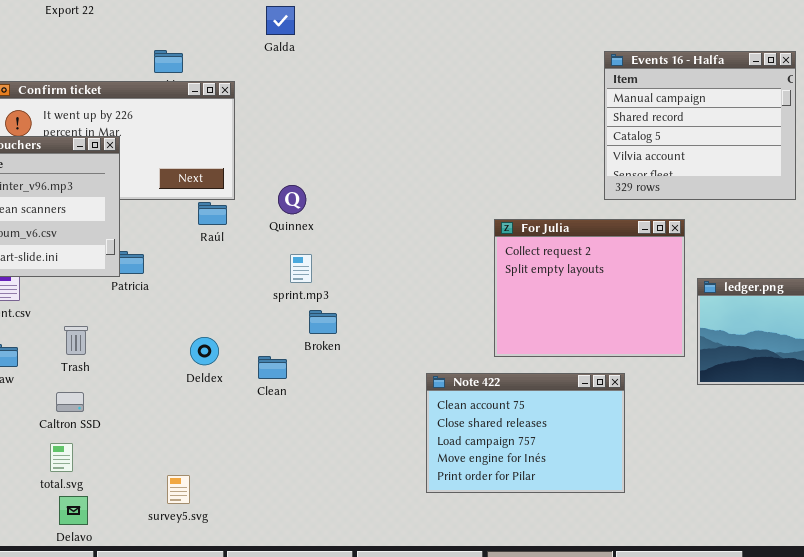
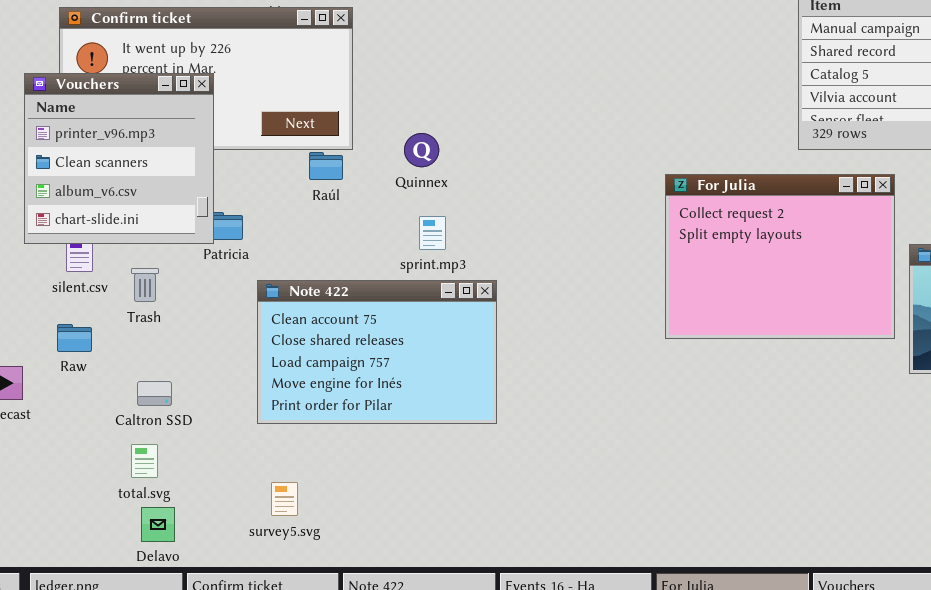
Trash: [64,326,88,355] -> [131,268,159,302], moved
Note 422: [426,373,625,493] -> [257,280,497,424], moved

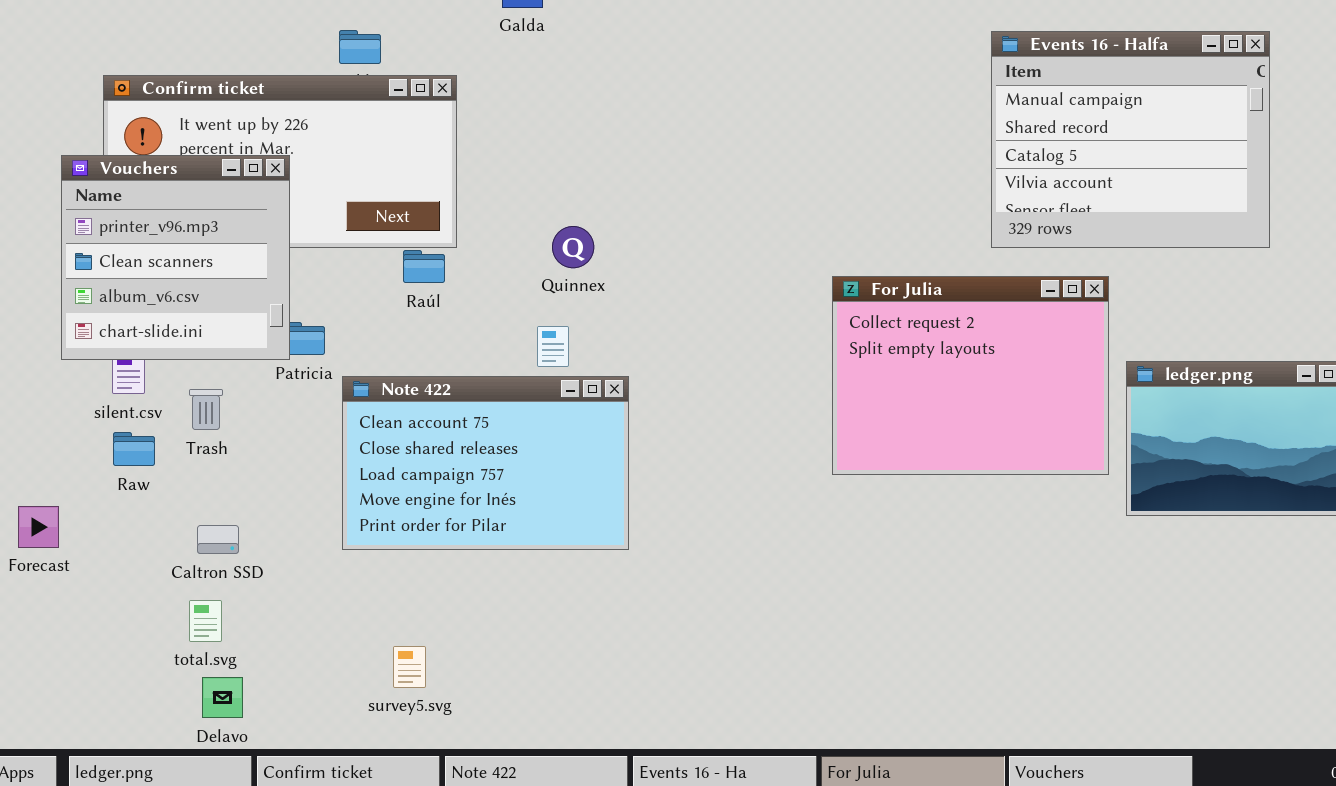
Quinnex: [404,133,439,167] -> [552,226,594,268], moved
Note 422: [257,280,497,424] -> [342,376,629,550], moved
Raw: [57,324,92,352] -> [113,432,155,466], moved
survey5.svg: [271,482,298,516] -> [393,646,426,688], moved

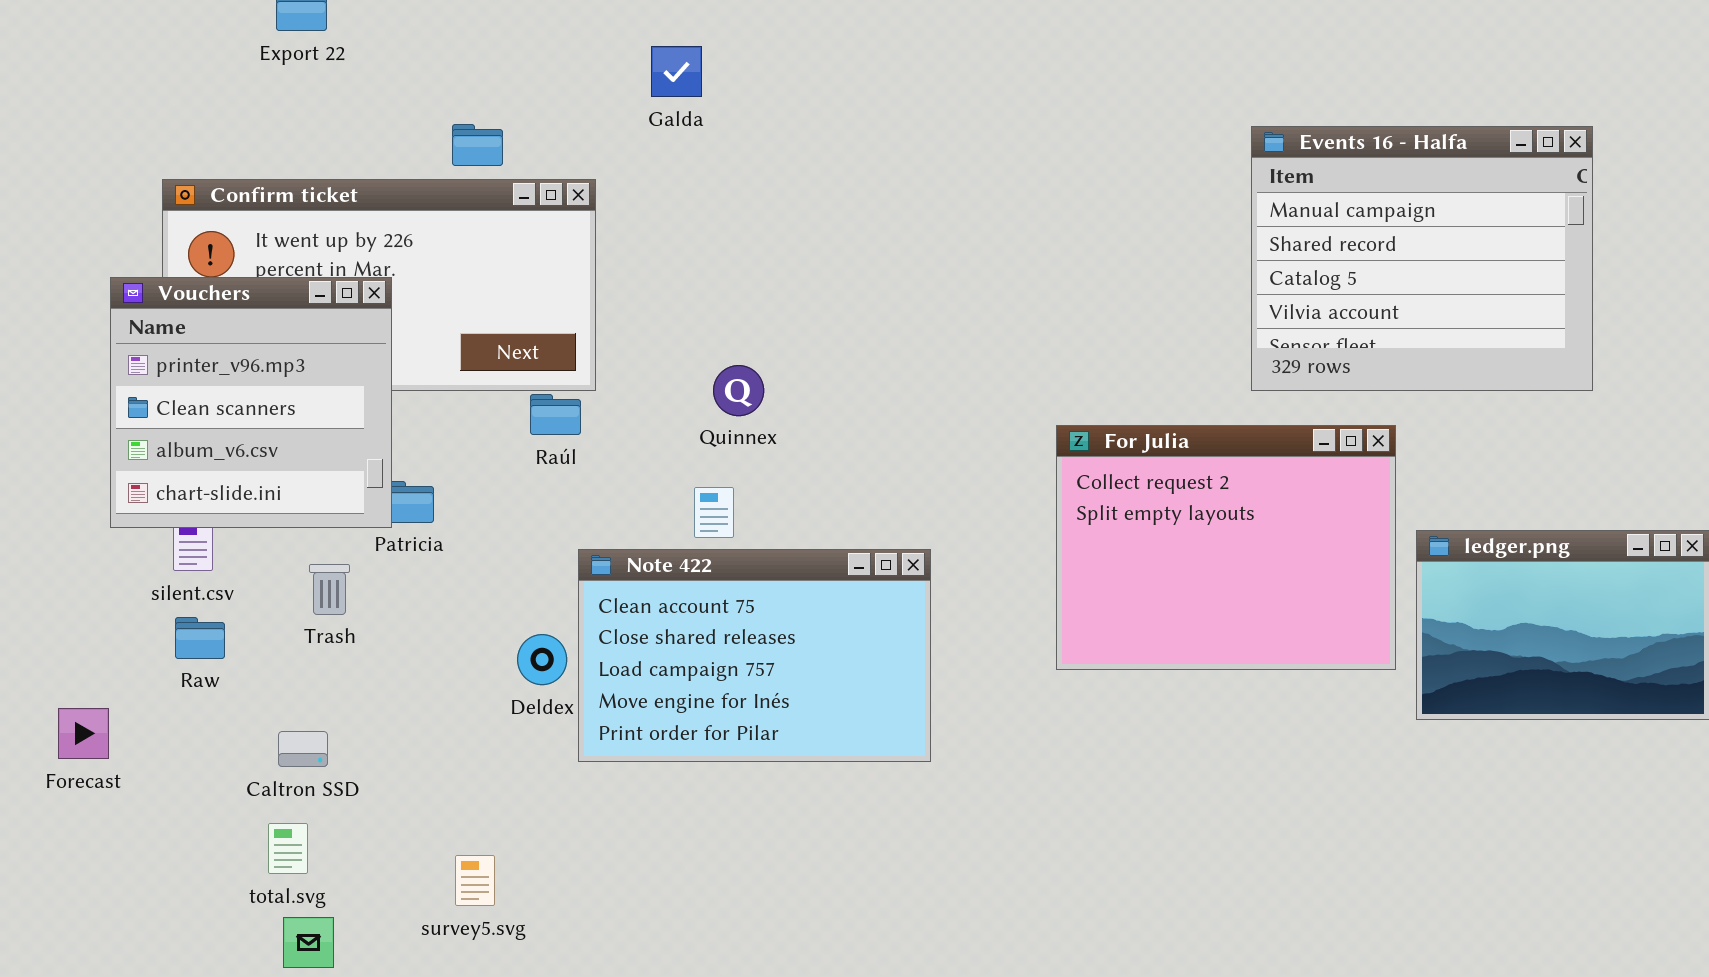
Note 422: [342,376,629,550] -> [578,549,931,762], moved
Trash: [189,389,223,430] -> [309,564,350,615], moved
survey5.svg: [393,646,426,688] -> [455,855,495,906], moved

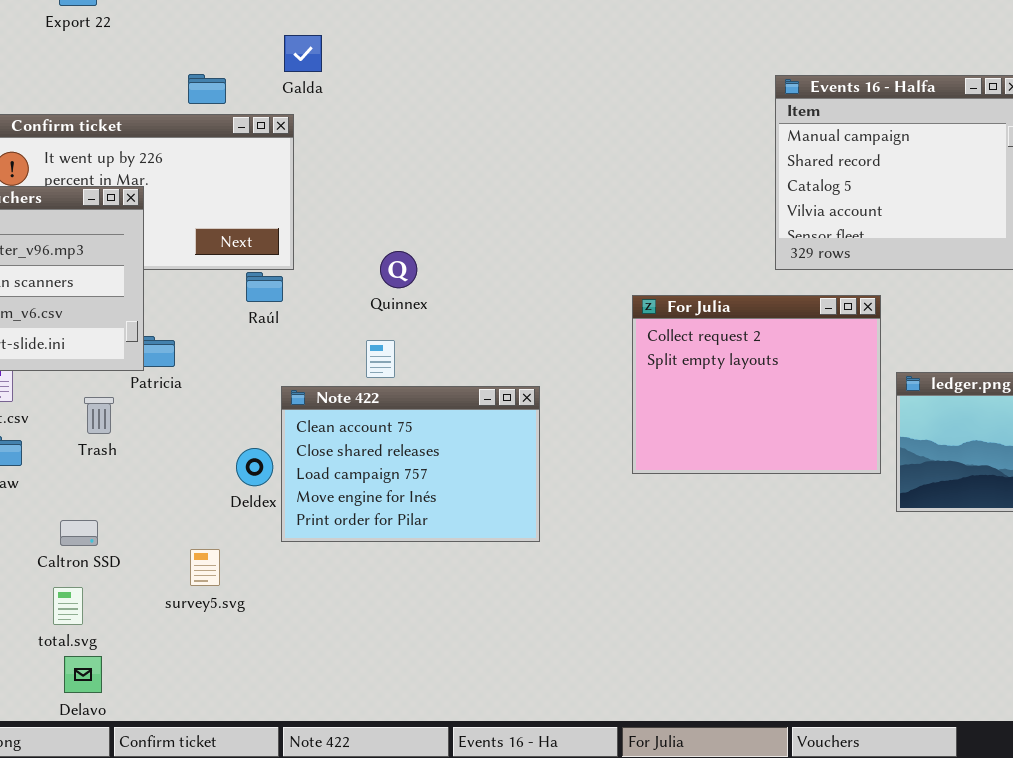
Galda: [651,46,702,97] -> [284,35,322,72], moved
survey5.svg: [455,855,495,906] -> [190,549,220,586], moved

